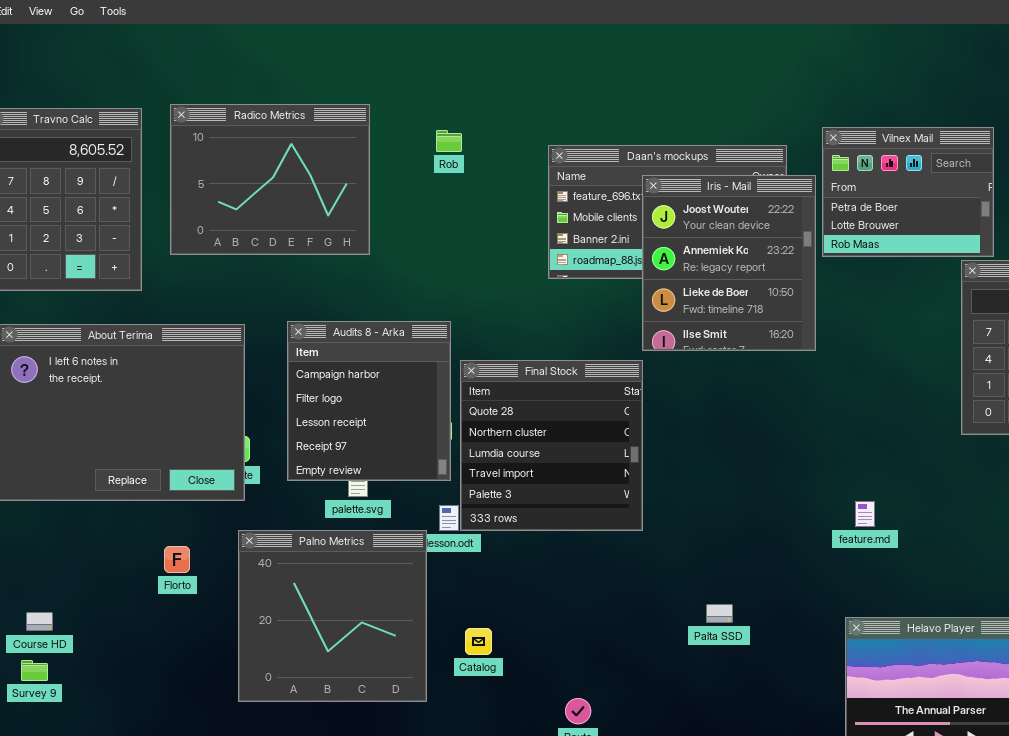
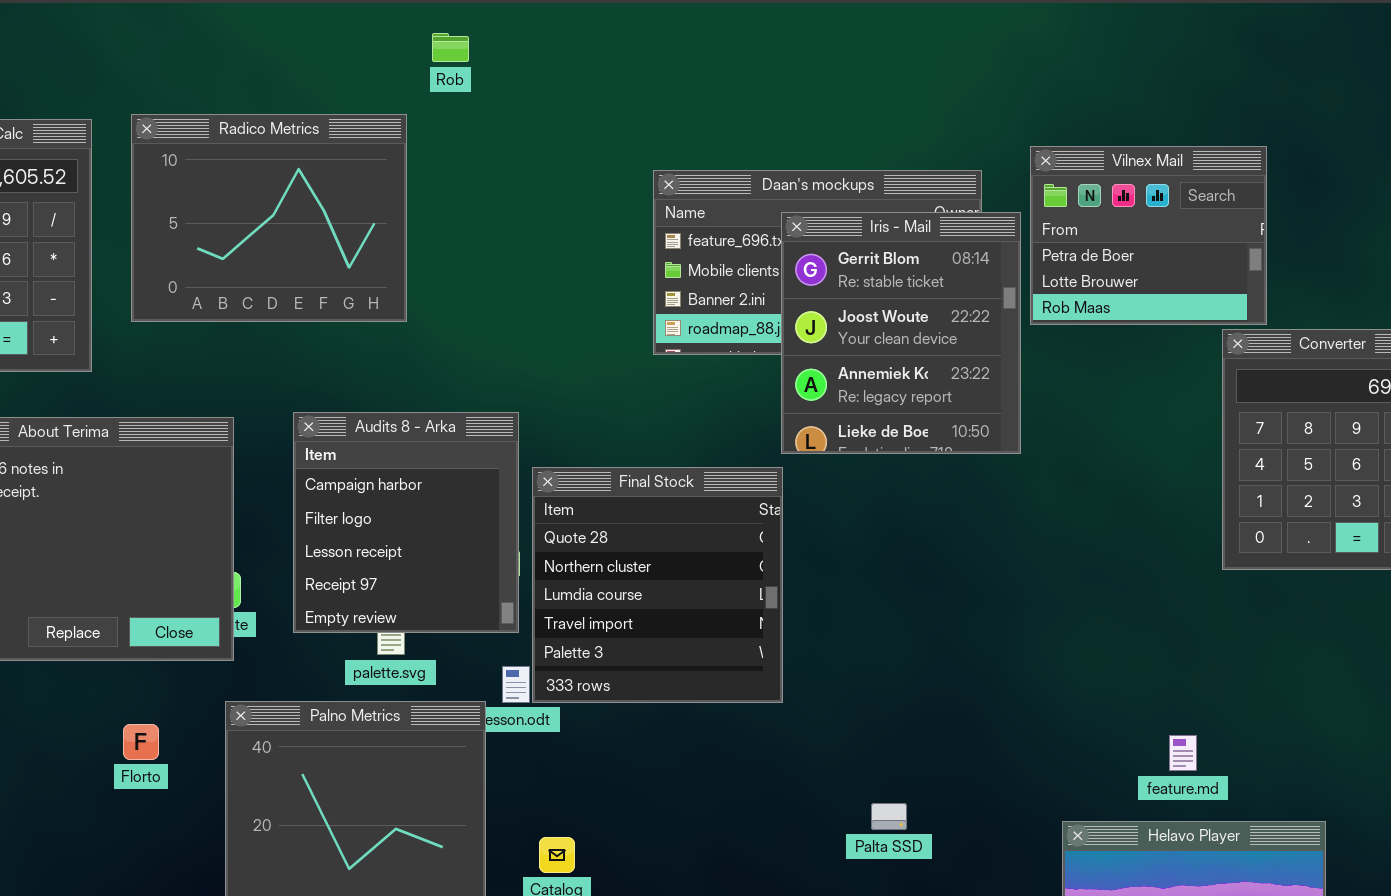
Rob: [436,130,462,152] -> [432,33,469,62], moved
Iris - Mail: [642,175,816,351] -> [781,212,1021,454], scrolled up 1 row
feature.md: [855,501,875,527] -> [1169,735,1197,771], moved

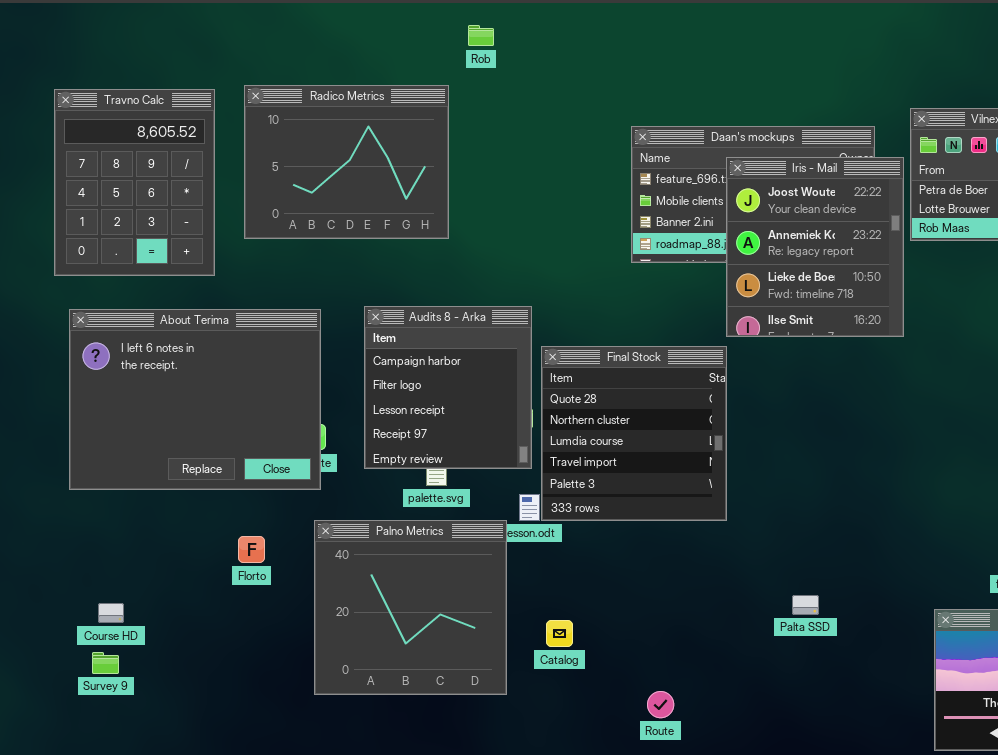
Iris - Mail: [781,212,1021,454] -> [726,157,904,337], scrolled down 1 row

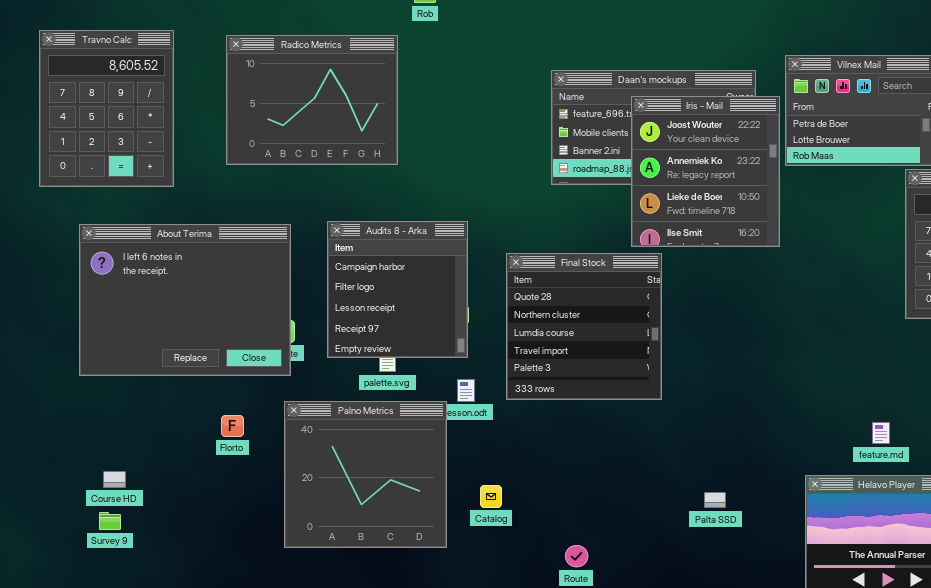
Travno Calc: [54,89,215,276] -> [39,30,174,187], moved
Final Stock: [541,346,727,521] -> [506,253,662,400], moved
Palta SSD: [792,595,819,615] -> [704,492,726,508], moved

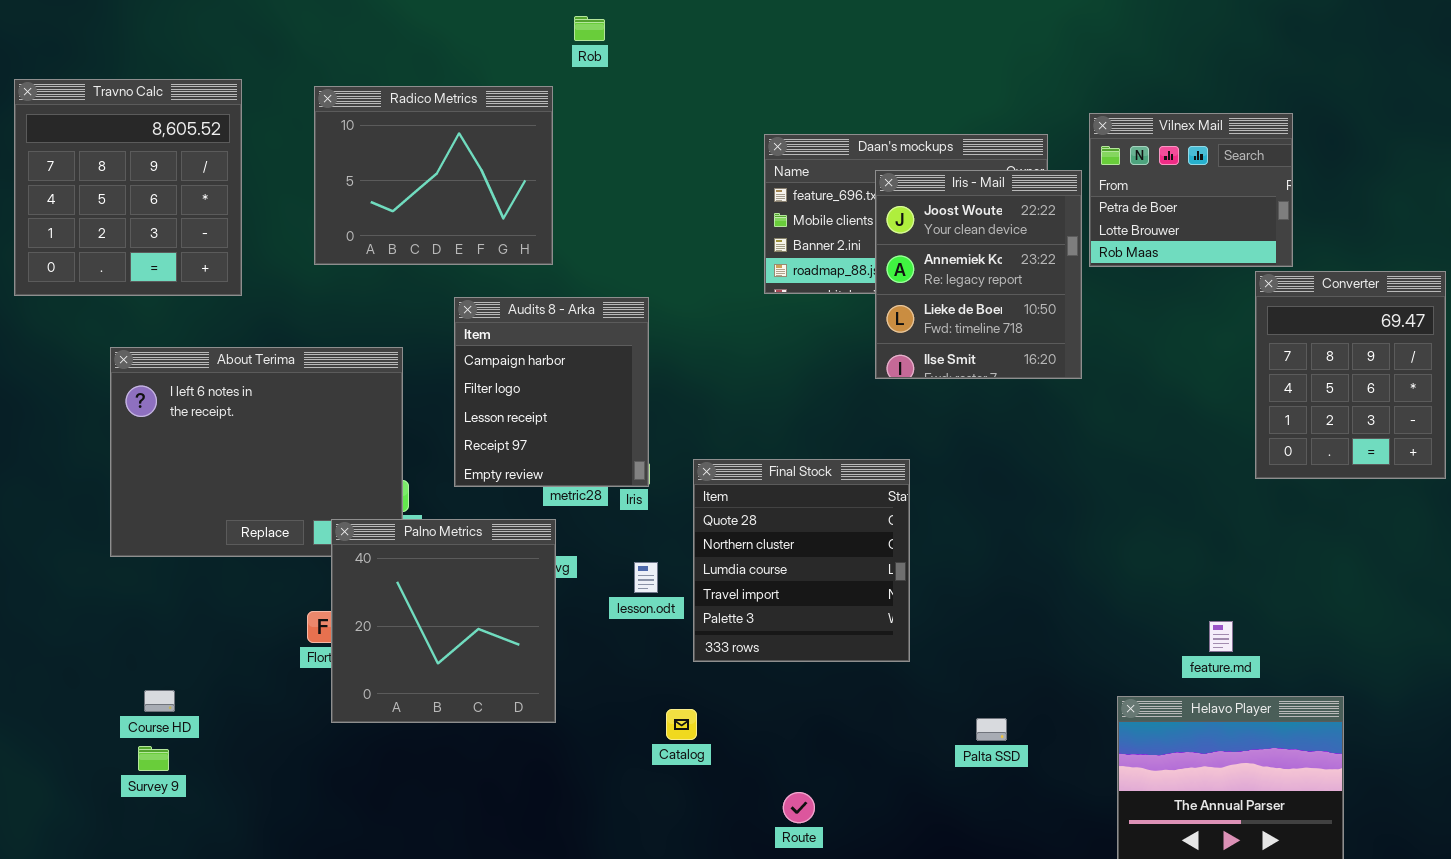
Travno Calc: [39,30,174,187] -> [14,79,242,296], resized
Audits 8 - Arka: [327,221,468,358] -> [454,297,649,487], moved
Final Stock: [506,253,662,400] -> [693,459,910,662], moved
Palno Metrics: [284,401,447,548] -> [331,519,556,723], moved

